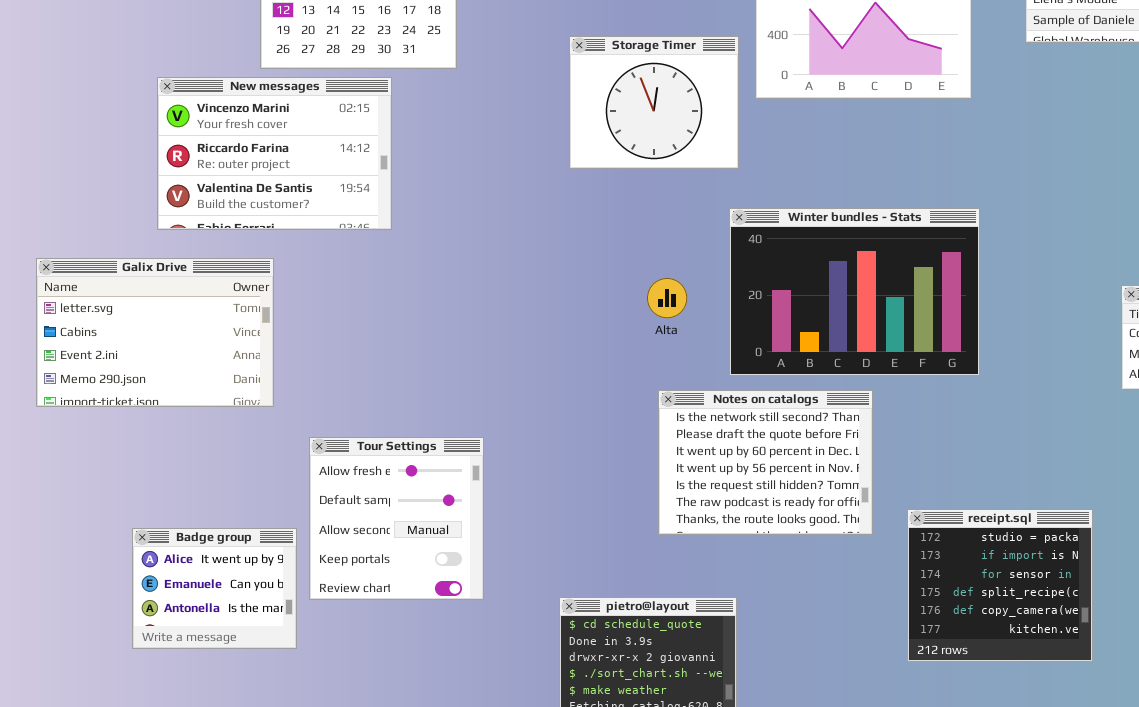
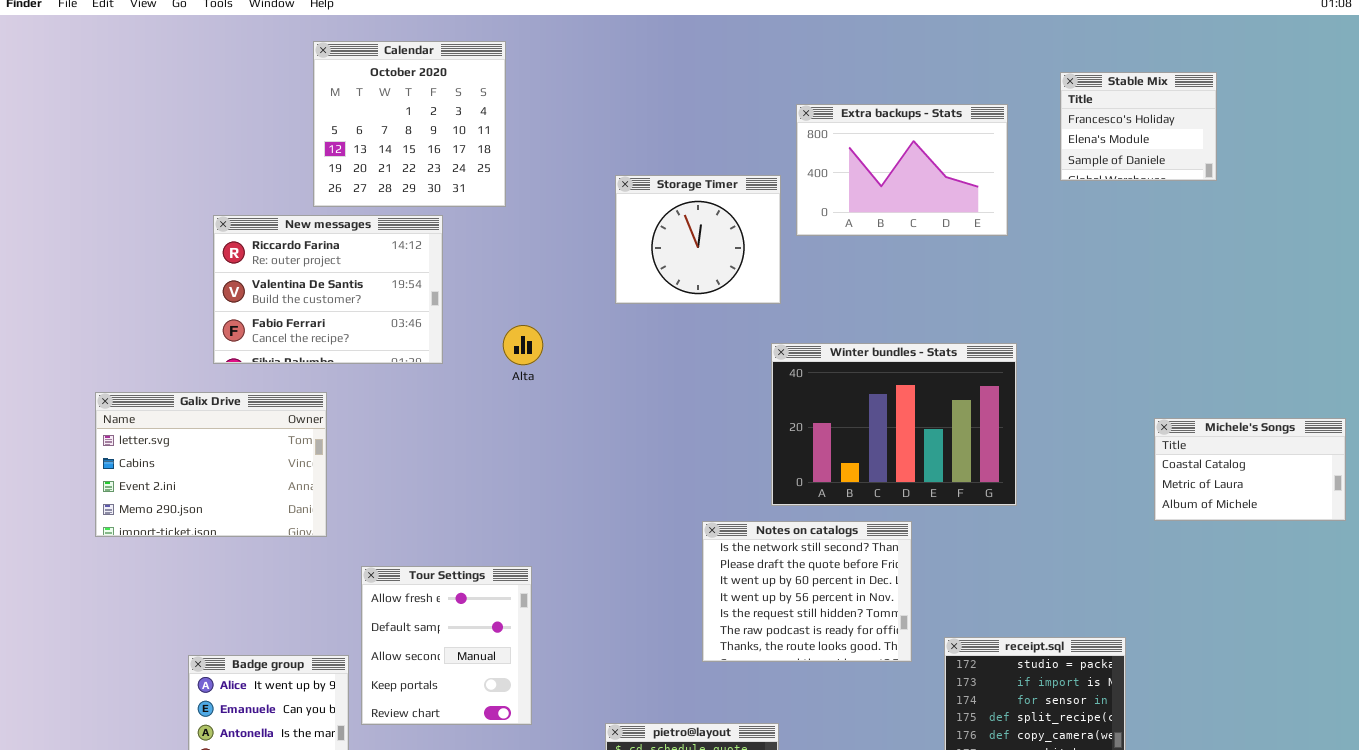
New messages: [157,77,392,230] -> [213,215,443,364], scrolled down 1 row
Alta: [647,278,687,318] -> [503,325,543,365], moved

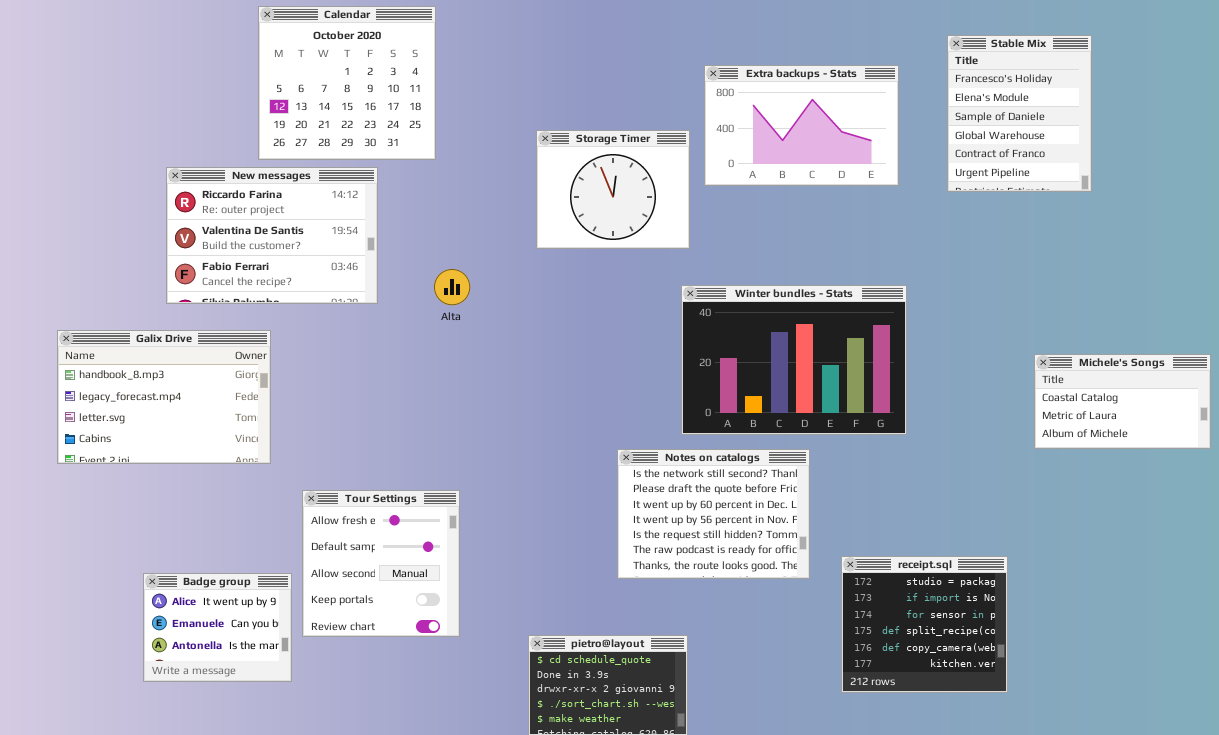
Stable Mix: [1060,72,1217,181] -> [947,35,1092,192], resized
Galix Drive: [95,392,327,537] -> [57,330,271,464], scrolled up 2 rows

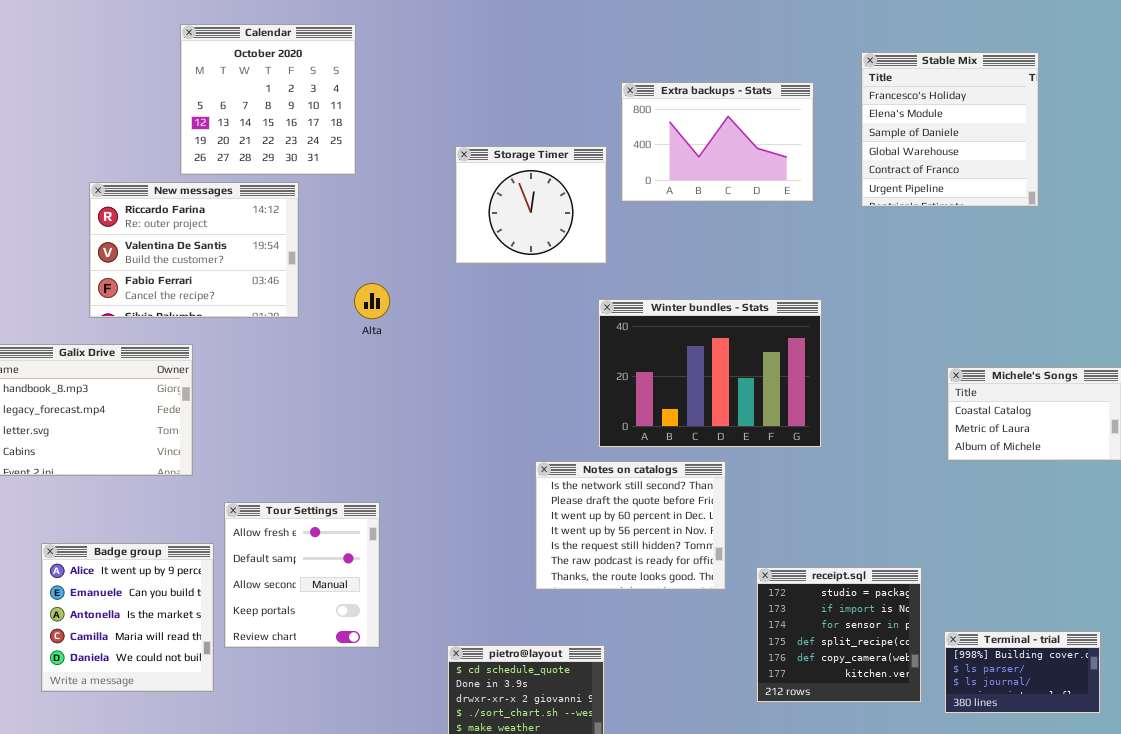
Stable Mix: [947,35,1092,192] -> [861,52,1039,207], resized
Badge group: [143,573,292,682] -> [41,543,214,692], resized
Terminal - trial: none -> [944,631,1101,714], opened

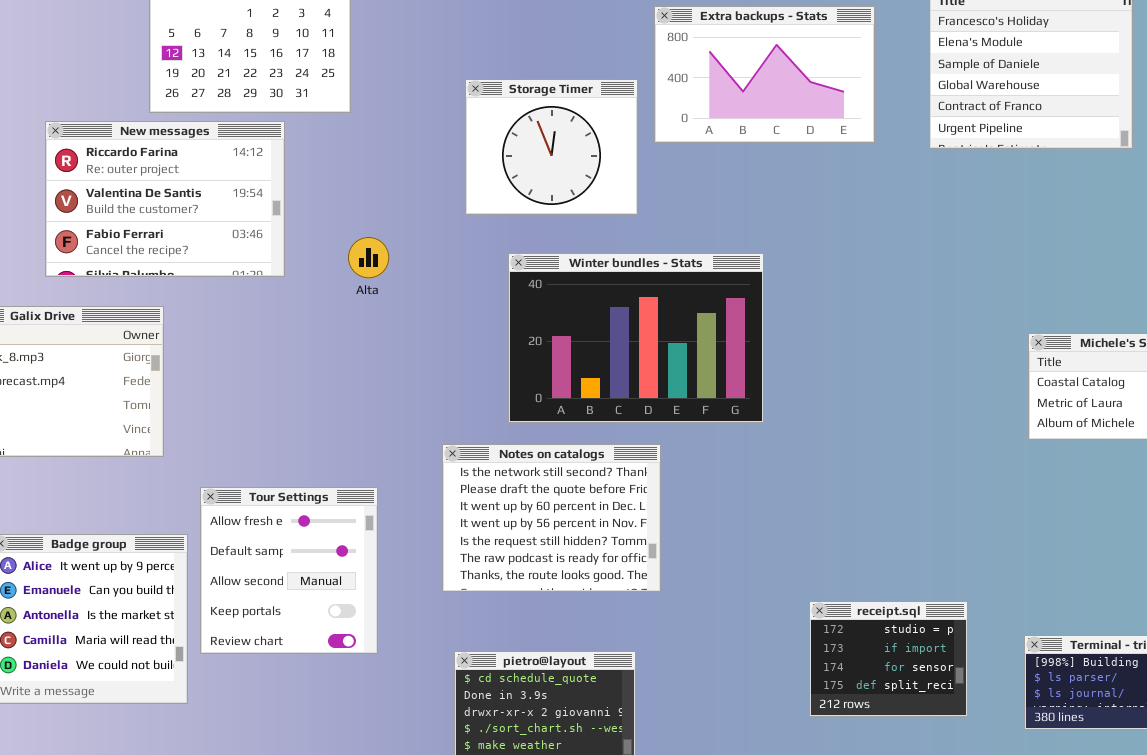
Winter bundles - Stats: [598,299,822,448] -> [508,253,764,423], moved
Notes on catalogs: [535,461,726,590] -> [442,444,661,592], moved
receipt.sql: [756,567,922,703] -> [809,601,968,717], resized

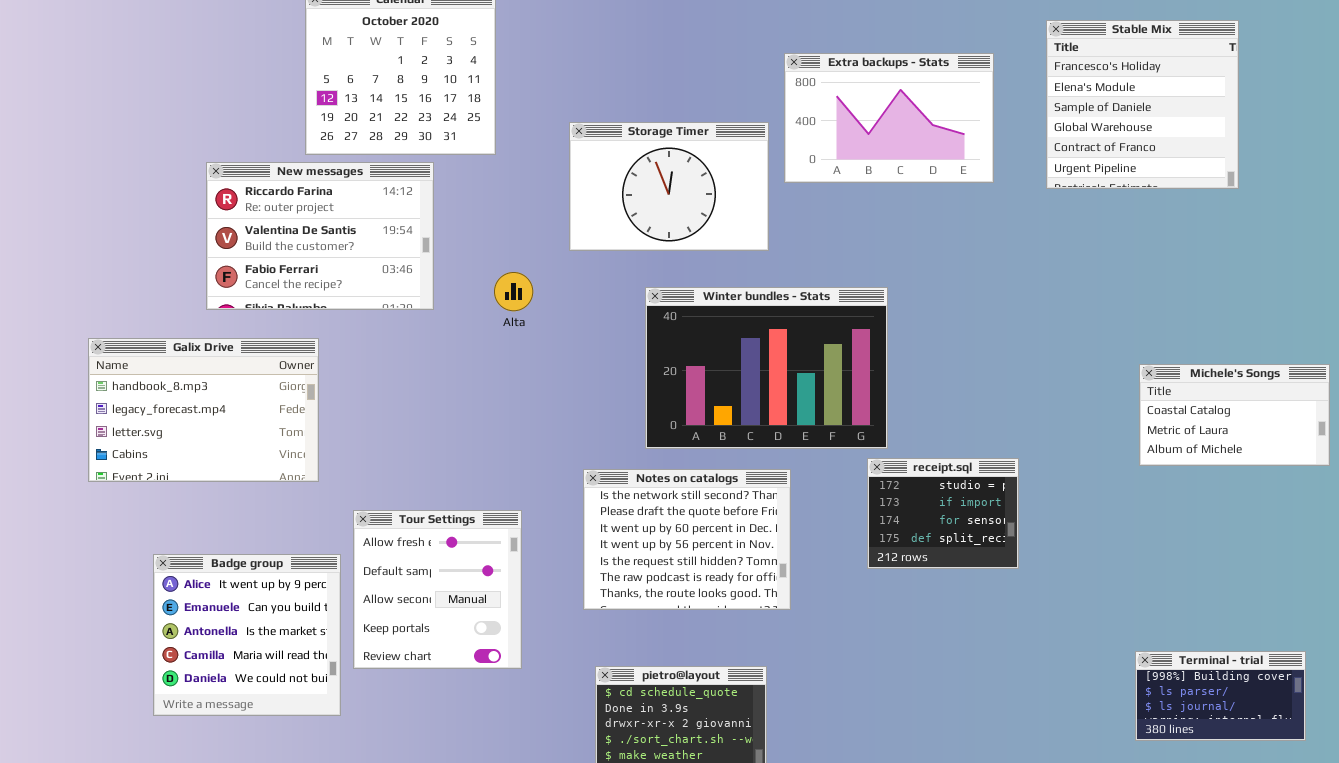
Storage Timer: [465,79,638,215] -> [569,122,769,251], resized
receipt.sql: [809,601,968,717] -> [867,458,1019,569], moved

